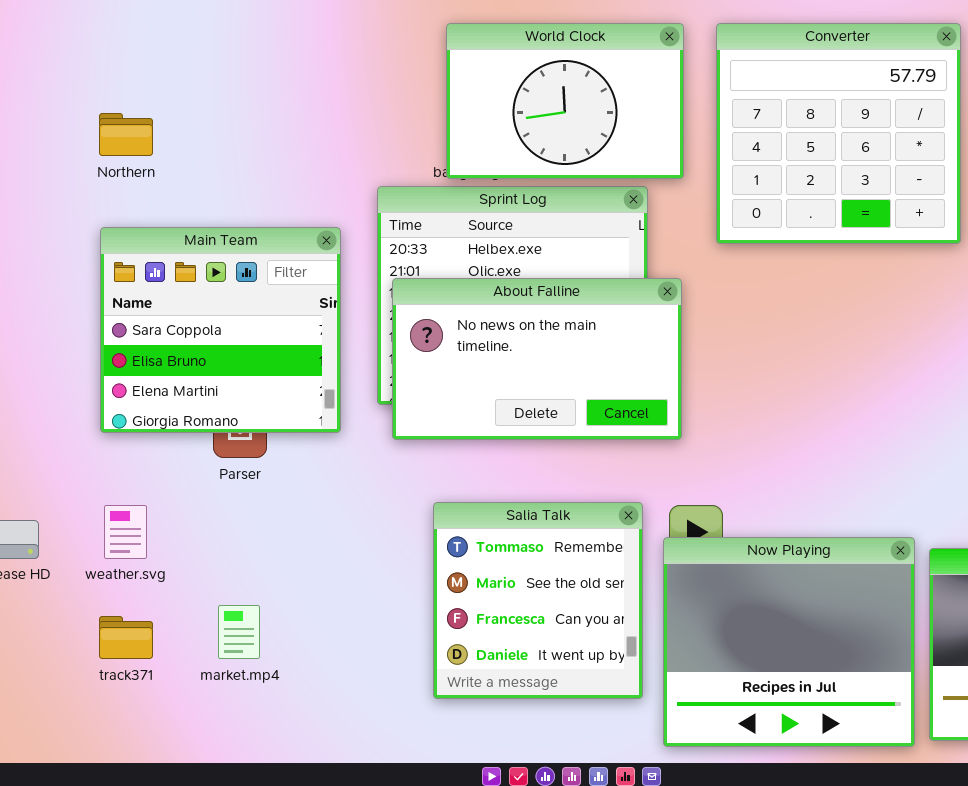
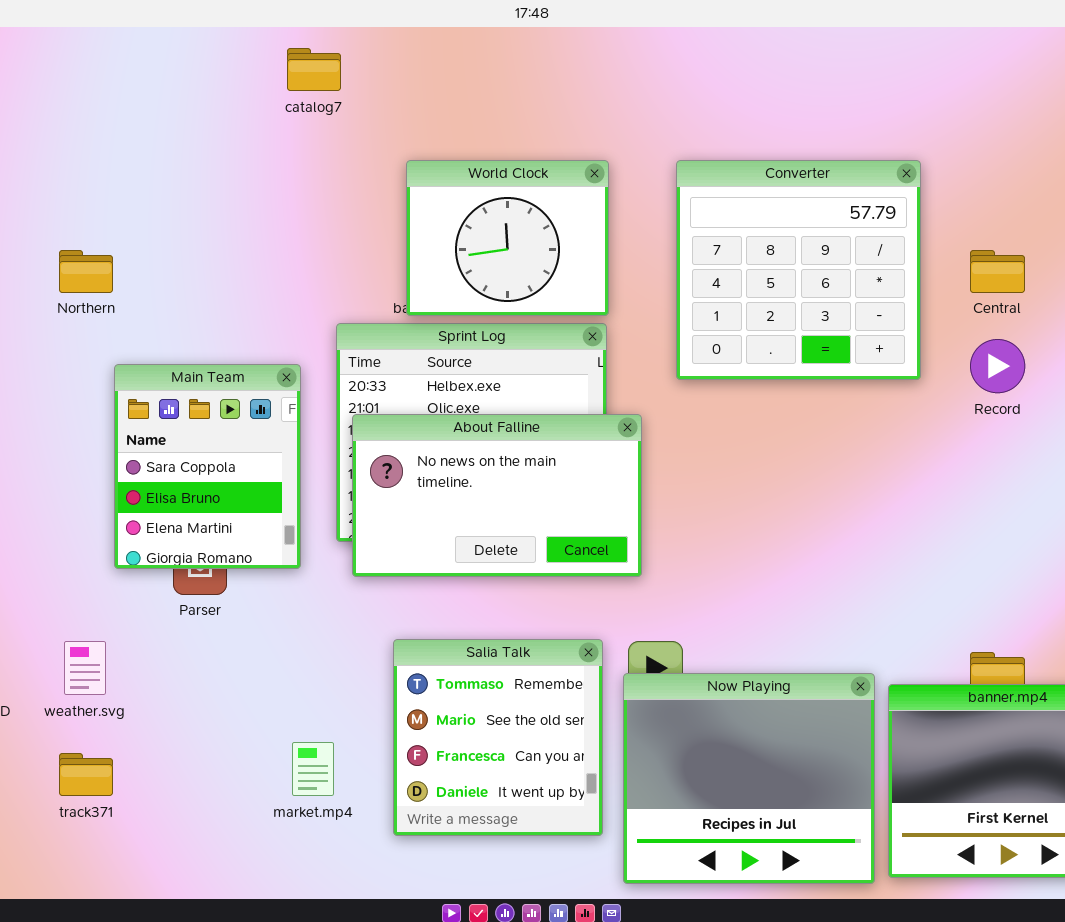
World Clock: [446,23,684,179] -> [406,160,609,316], resized
Main Team: [100,227,341,433] -> [114,364,301,569], resized
market.mp4: [218,605,260,659] -> [292,742,334,796], moved

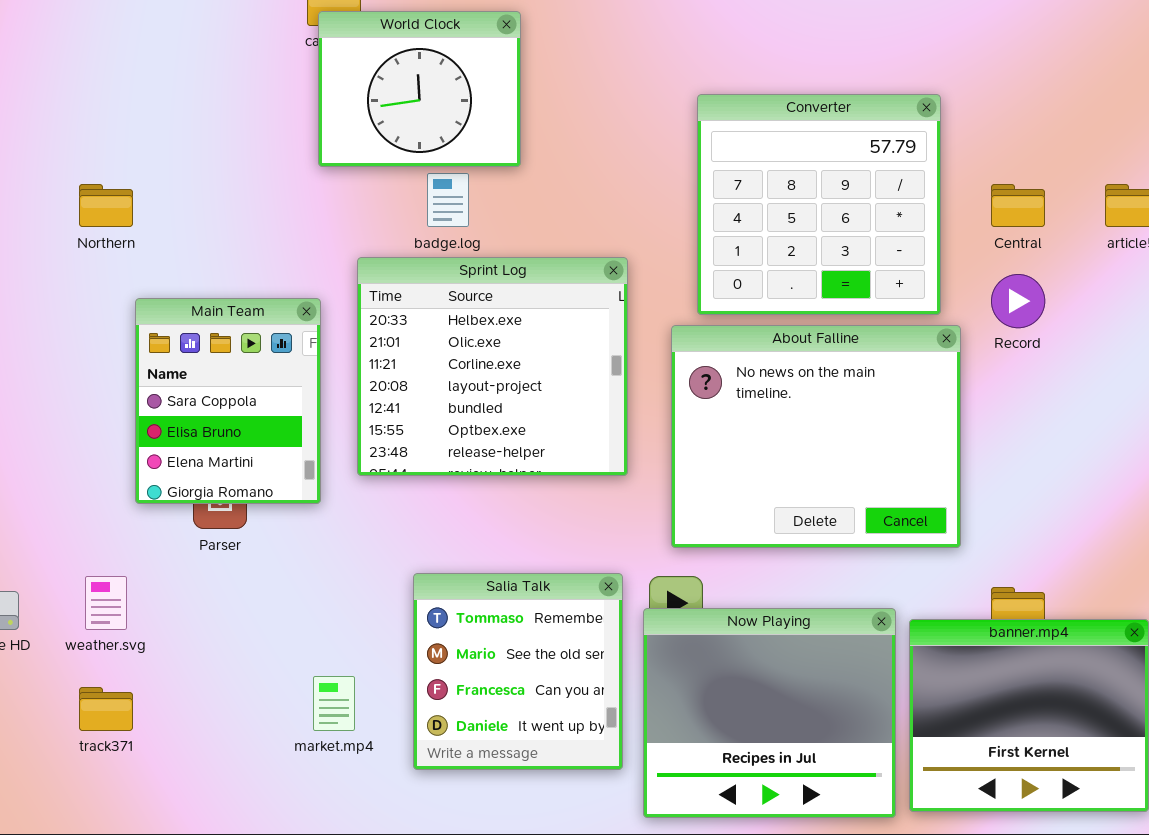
World Clock: [406,160,609,316] -> [318,11,521,167], moved
About Falline: [352,414,642,577] -> [671,325,961,548], moved, resized

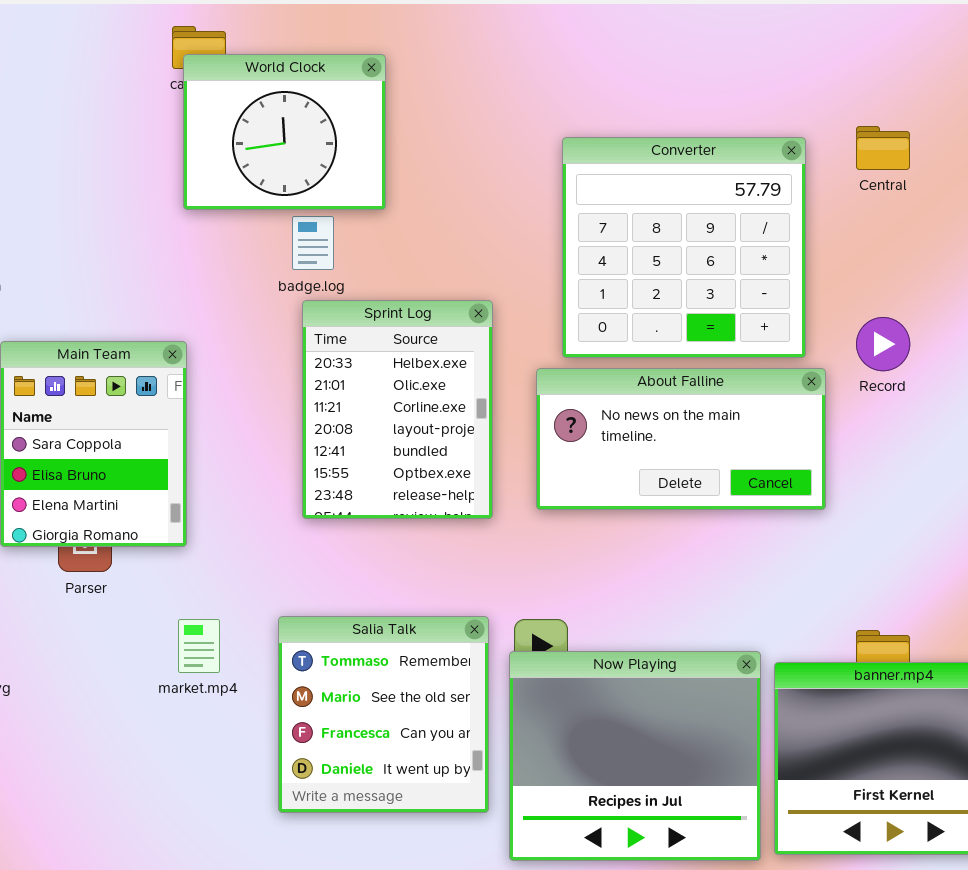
Central: [991,184,1045,227] -> [856,126,910,170], moved
Sprint Log: [357,257,628,476] -> [302,300,493,519], resized
About Falline: [671,325,961,548] -> [536,368,826,510], resized
market.mp4: [313,676,355,731] -> [178,619,220,673], moved

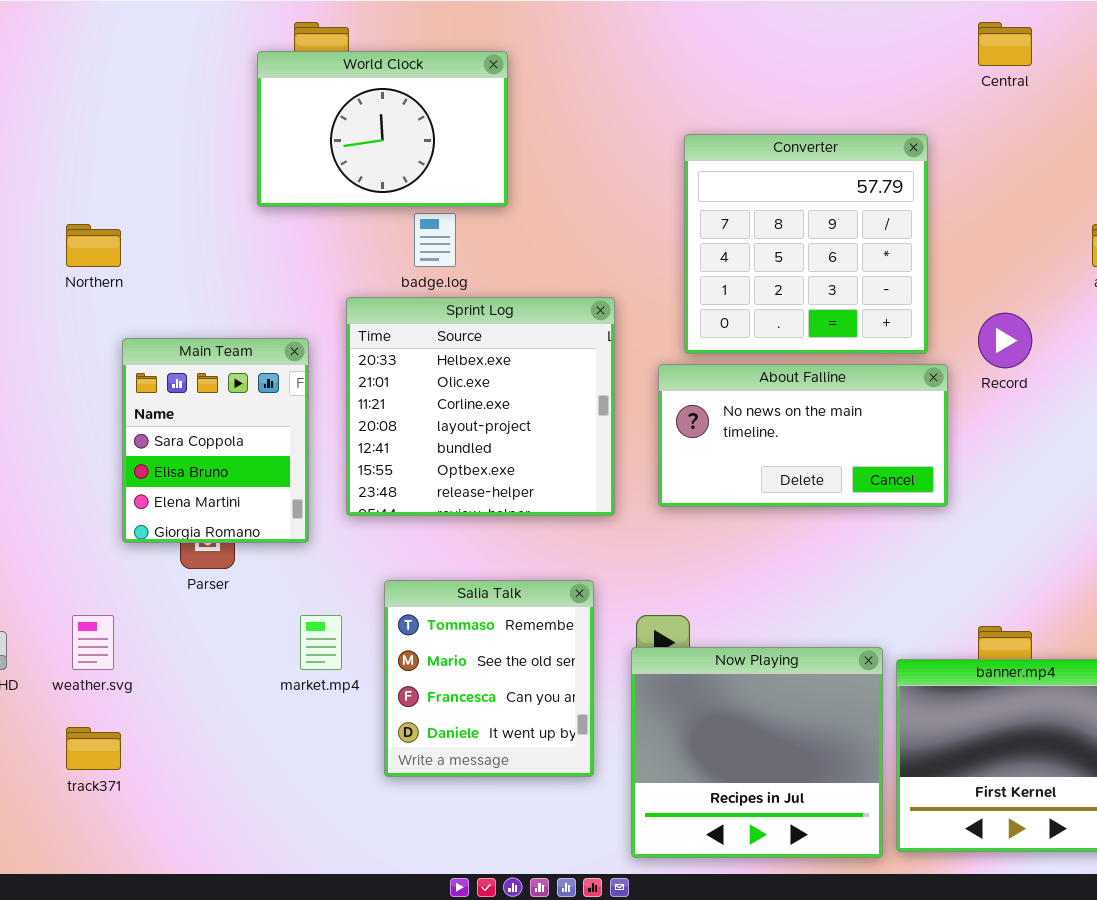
World Clock: [183,54,386,210] -> [257,51,508,207], resized
Central: [856,126,910,170] -> [978,22,1032,66], moved
Sprint Log: [302,300,493,519] -> [346,297,615,516], resized
Salia Talk: [278,616,489,813] -> [384,580,594,777], moved

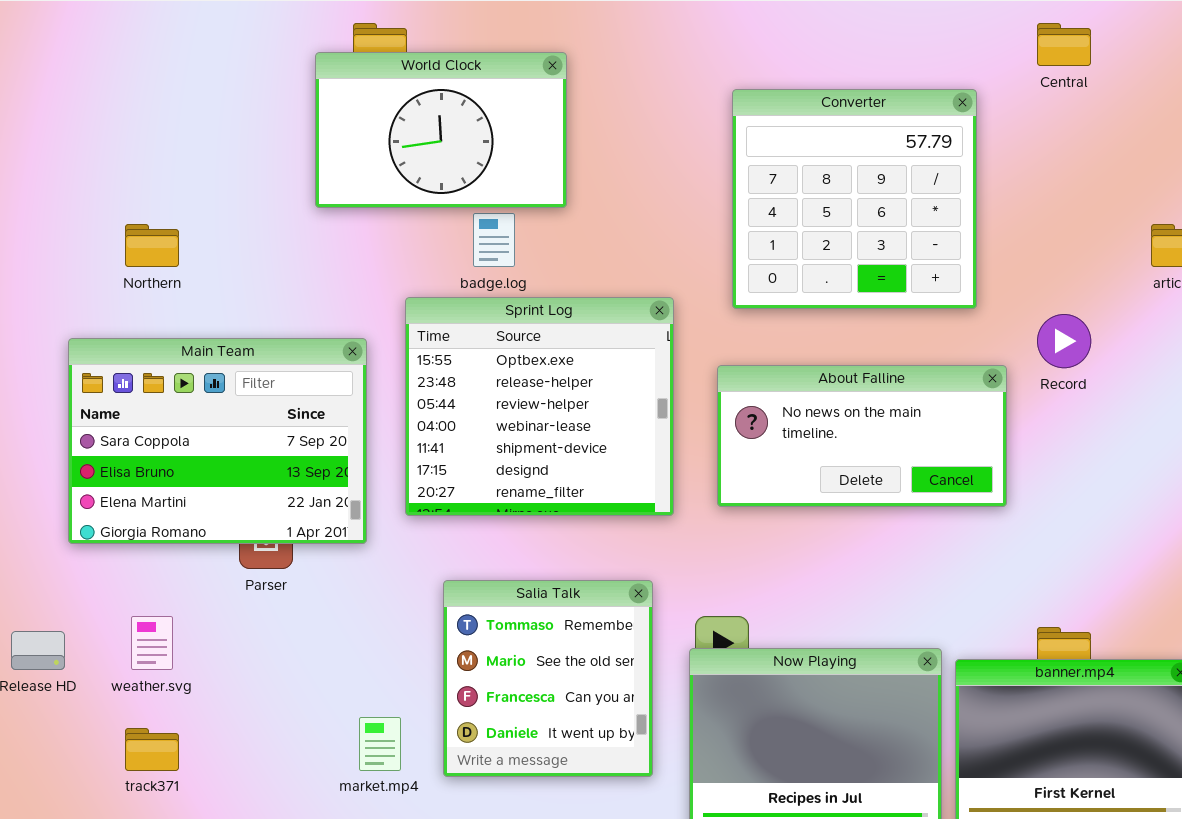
Converter: [684,134,928,354] -> [732,89,977,309], moved
Sprint Log: [346,297,615,516] -> [405,297,674,516], scrolled down 5 rows
Main Team: [122,338,309,543] -> [68,338,367,544], resized
market.mp4: [300,615,342,670] -> [359,717,401,771], moved

